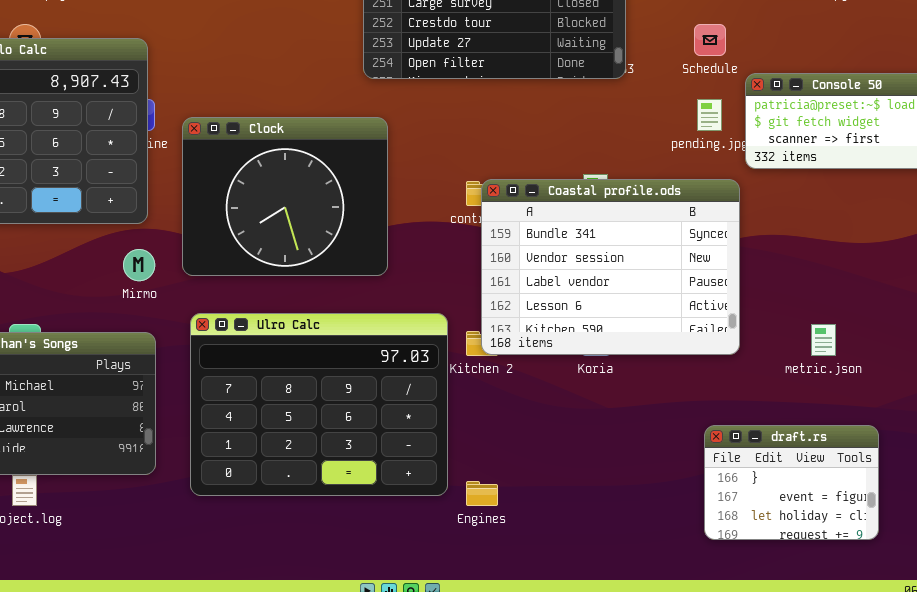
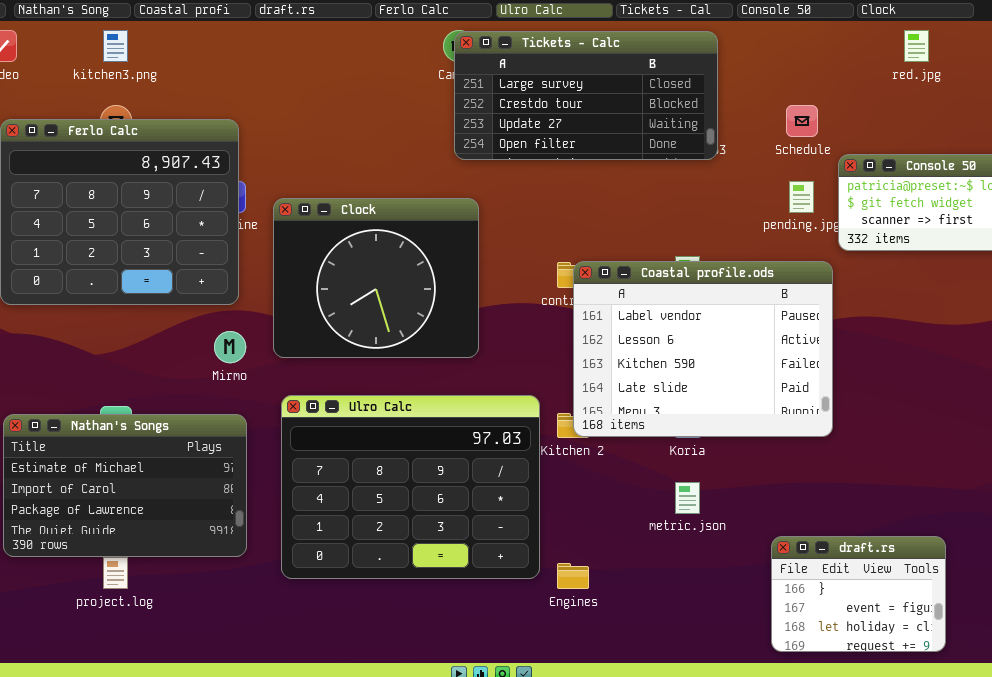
Coastal profile.ods: [481,179,740,355] -> [573,261,833,437], scrolled down 2 rows
metric.json: [811,324,836,356] -> [675,482,700,514], moved
draft.rs: [704,425,879,540] -> [771,536,946,652], moved

